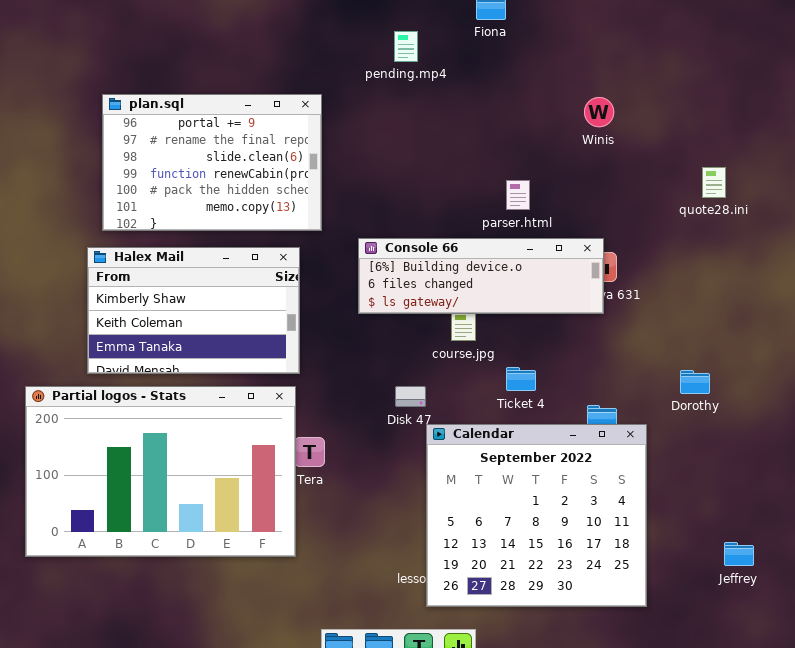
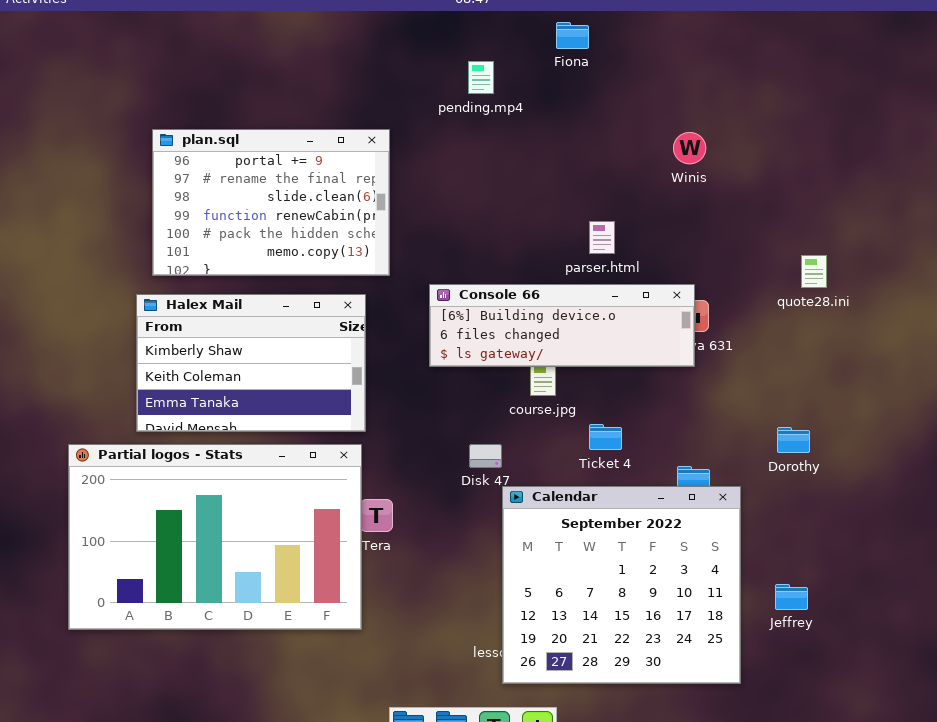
quote28.ini: [702,167,726,198] -> [801,255,827,288], moved
Jeffrey: [724,542,754,566] -> [775,584,808,610], moved

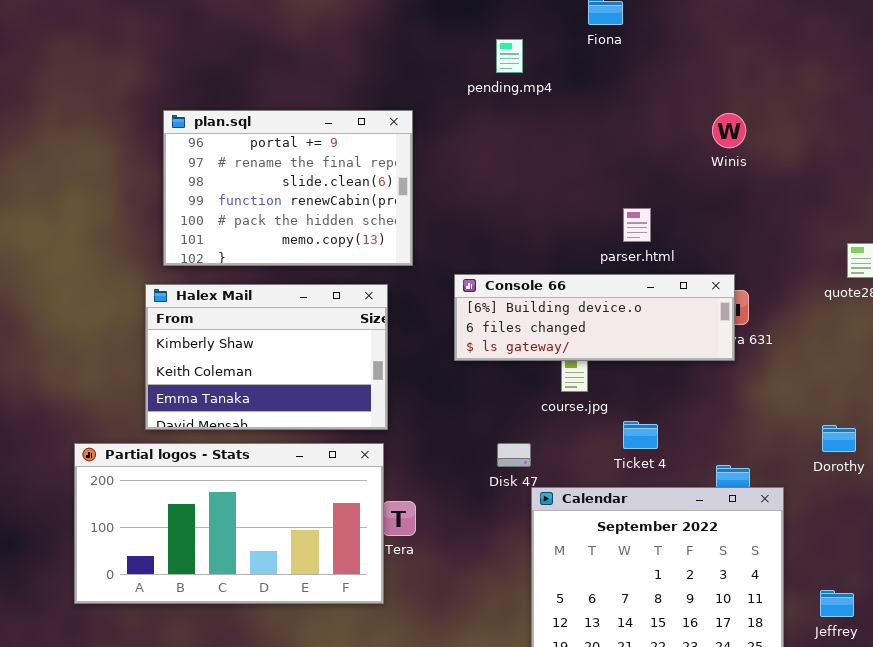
Partial logos - Stats: [68,444,362,630] -> [74,443,384,604], resized

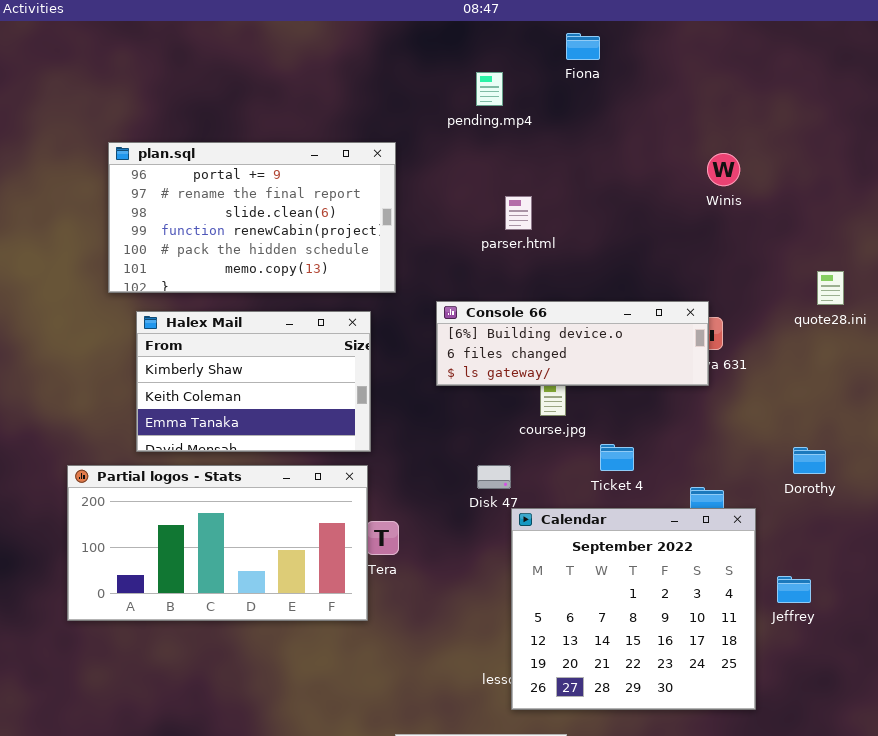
plan.sql: [163,110,413,266] -> [108,142,396,293], resized
Winis: [712,113,746,148] -> [707,153,740,186], moved
parser.html: [623,208,651,242] -> [505,196,532,230], moved
Jeffrey: [820,590,854,617] -> [777,576,811,603], moved

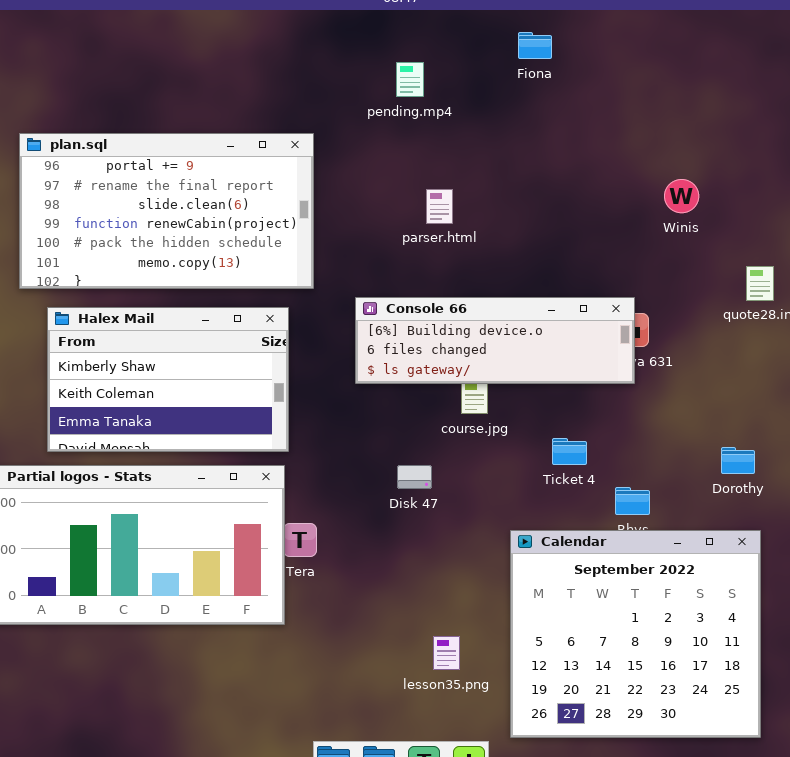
Fiona: [566,33,600,60] -> [518,32,552,59], moved
Winis: [707,153,740,186] -> [664,179,699,213], moved
Ticket 4: [600,444,634,471] -> [552,438,587,465], moved
Calendar: [511,508,756,710] -> [510,530,761,738], moved

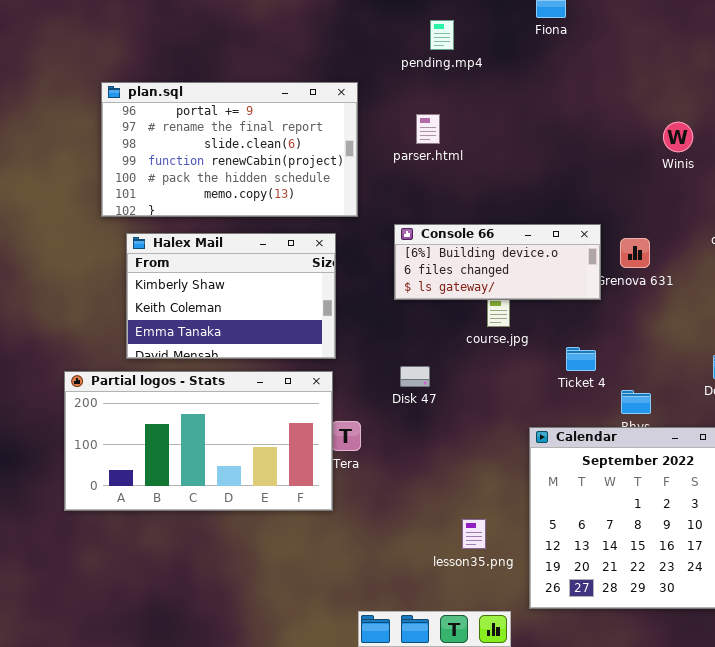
parser.html: [426,189,453,224] -> [416,114,440,144], moved
Console 66: [355,297,635,384] -> [394,224,601,300], resized
Disk 47: [397,465,432,489] -> [400,366,430,387], moved

